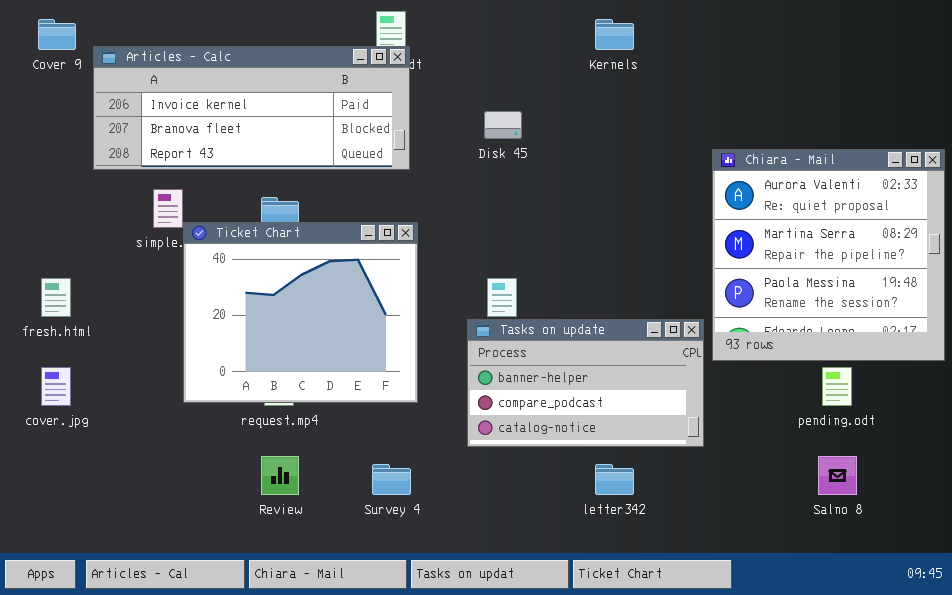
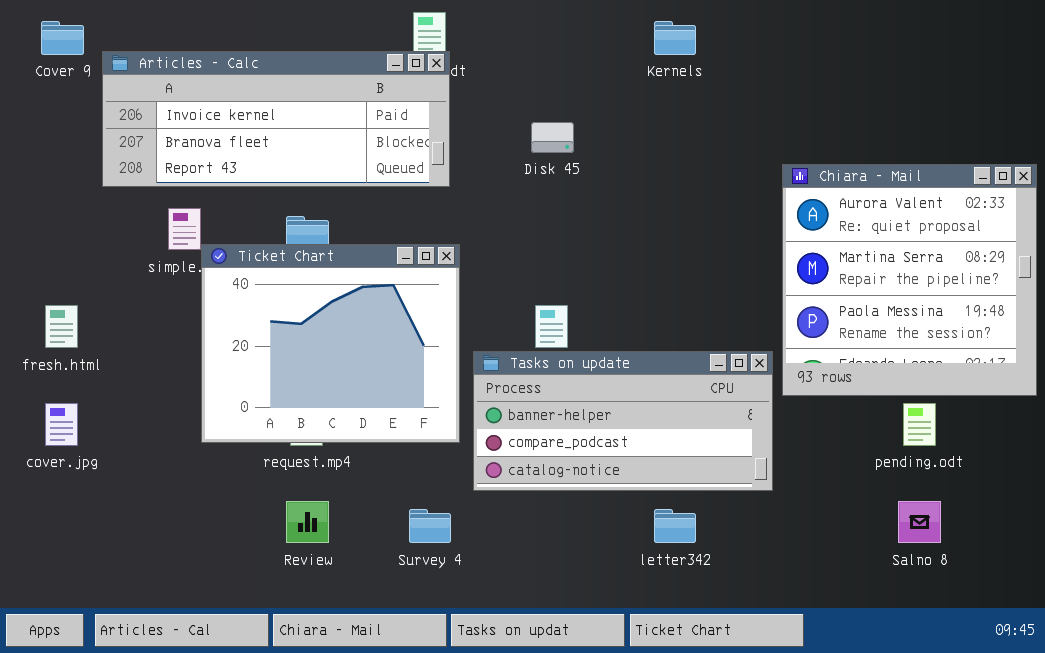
Tasks on update: [467,319,704,447] -> [473,351,773,491], resized

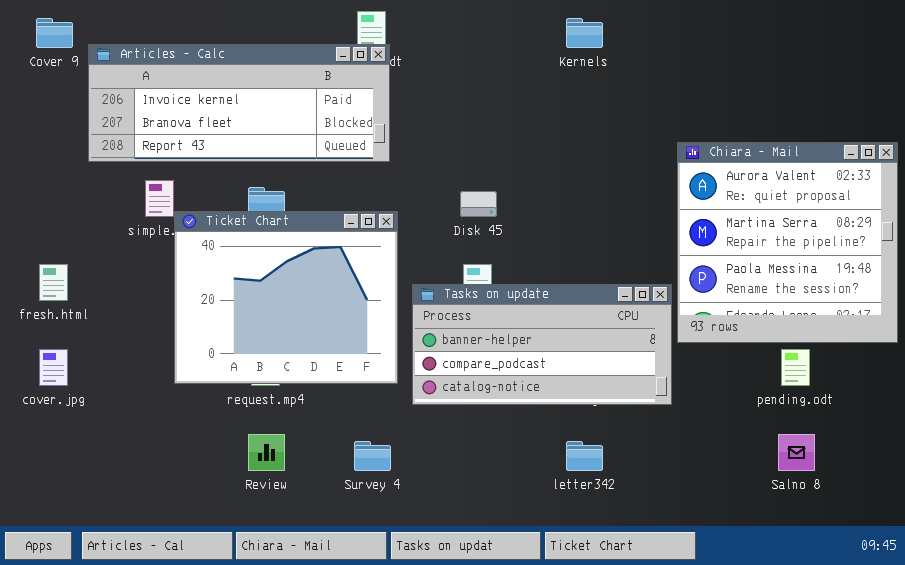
Disk 45: [531,122,574,153] -> [460,191,497,217], moved
Tasks on update: [473,351,773,491] -> [412,284,672,405], moved

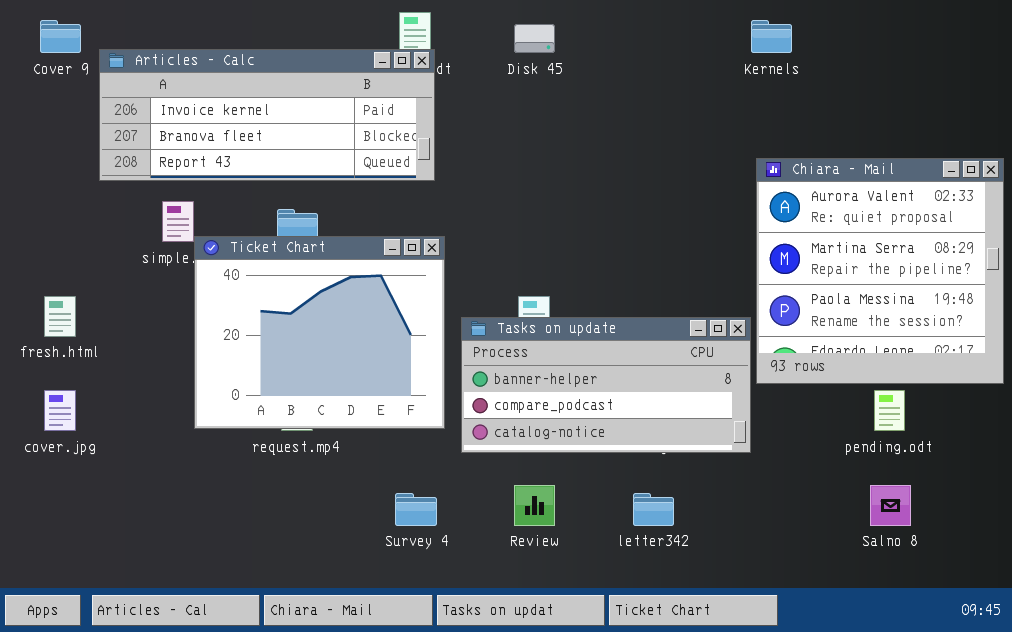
Kernels: [566,18,603,48] -> [751,20,792,53], moved
Disk 45: [460,191,497,217] -> [514,24,555,53], moved
Review: [248,434,285,471] -> [514,485,555,526], moved

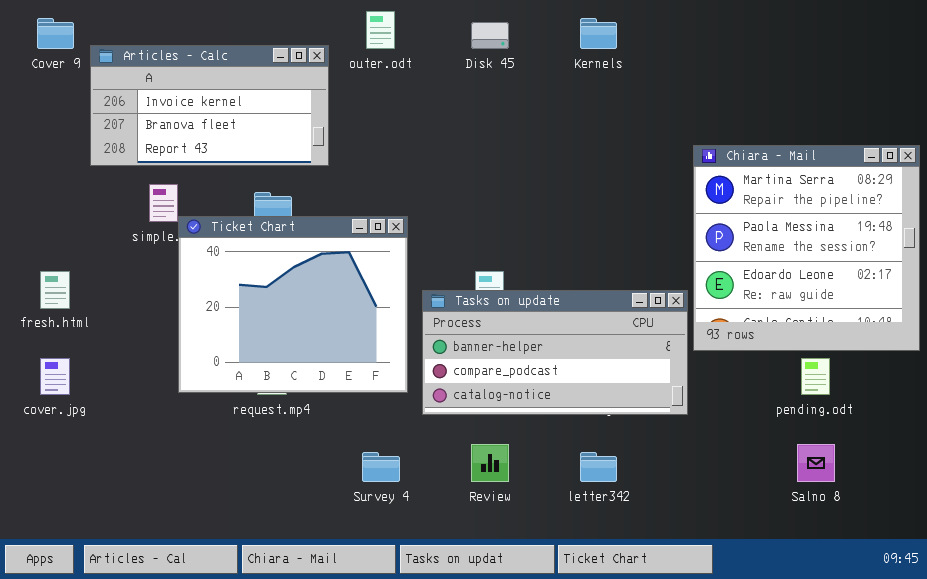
Kernels: [751,20,792,53] -> [580,18,617,49], moved
Articles - Calc: [99,49,435,181] -> [90,45,329,166], resized
Chiara - Mail: [756,158,1004,384] -> [693,145,920,351], scrolled down 1 row

